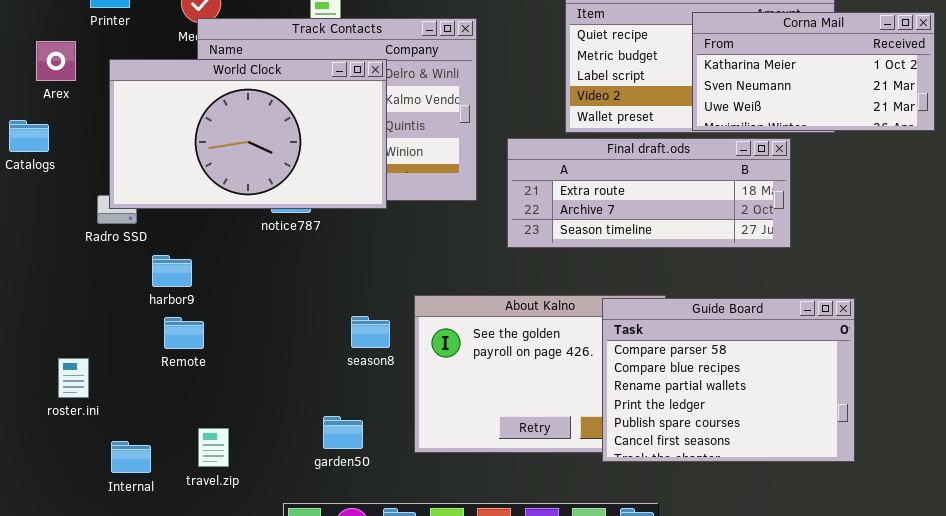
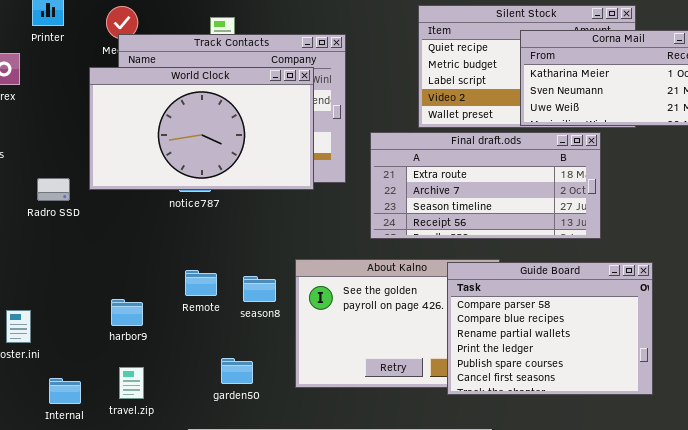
World Clock: [109,59,387,209] -> [89,67,314,190], moved
Final draft.ods: [507,138,791,248] -> [370,132,601,239], resized
harbor9: [152,255,192,287] -> [111,299,143,326], moved
Remote: [164,317,204,349] -> [185,270,217,296], moved

